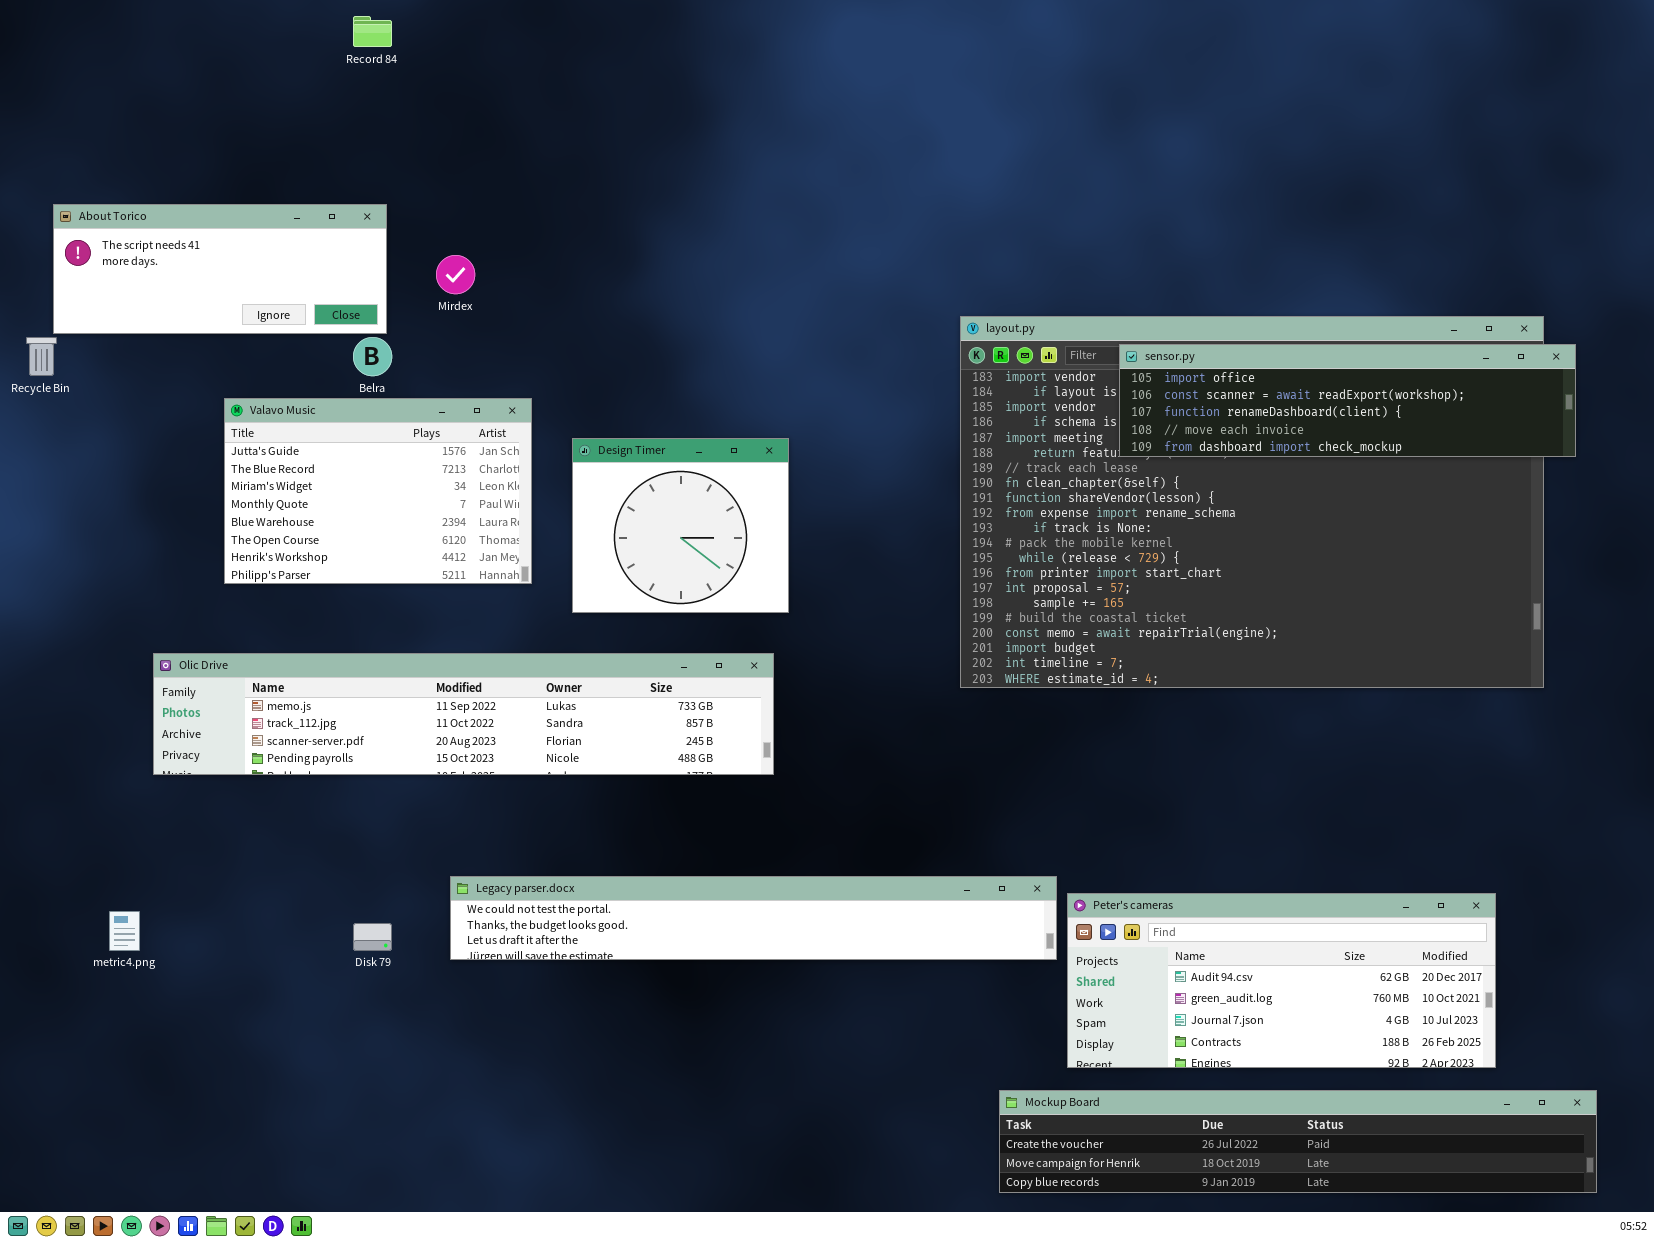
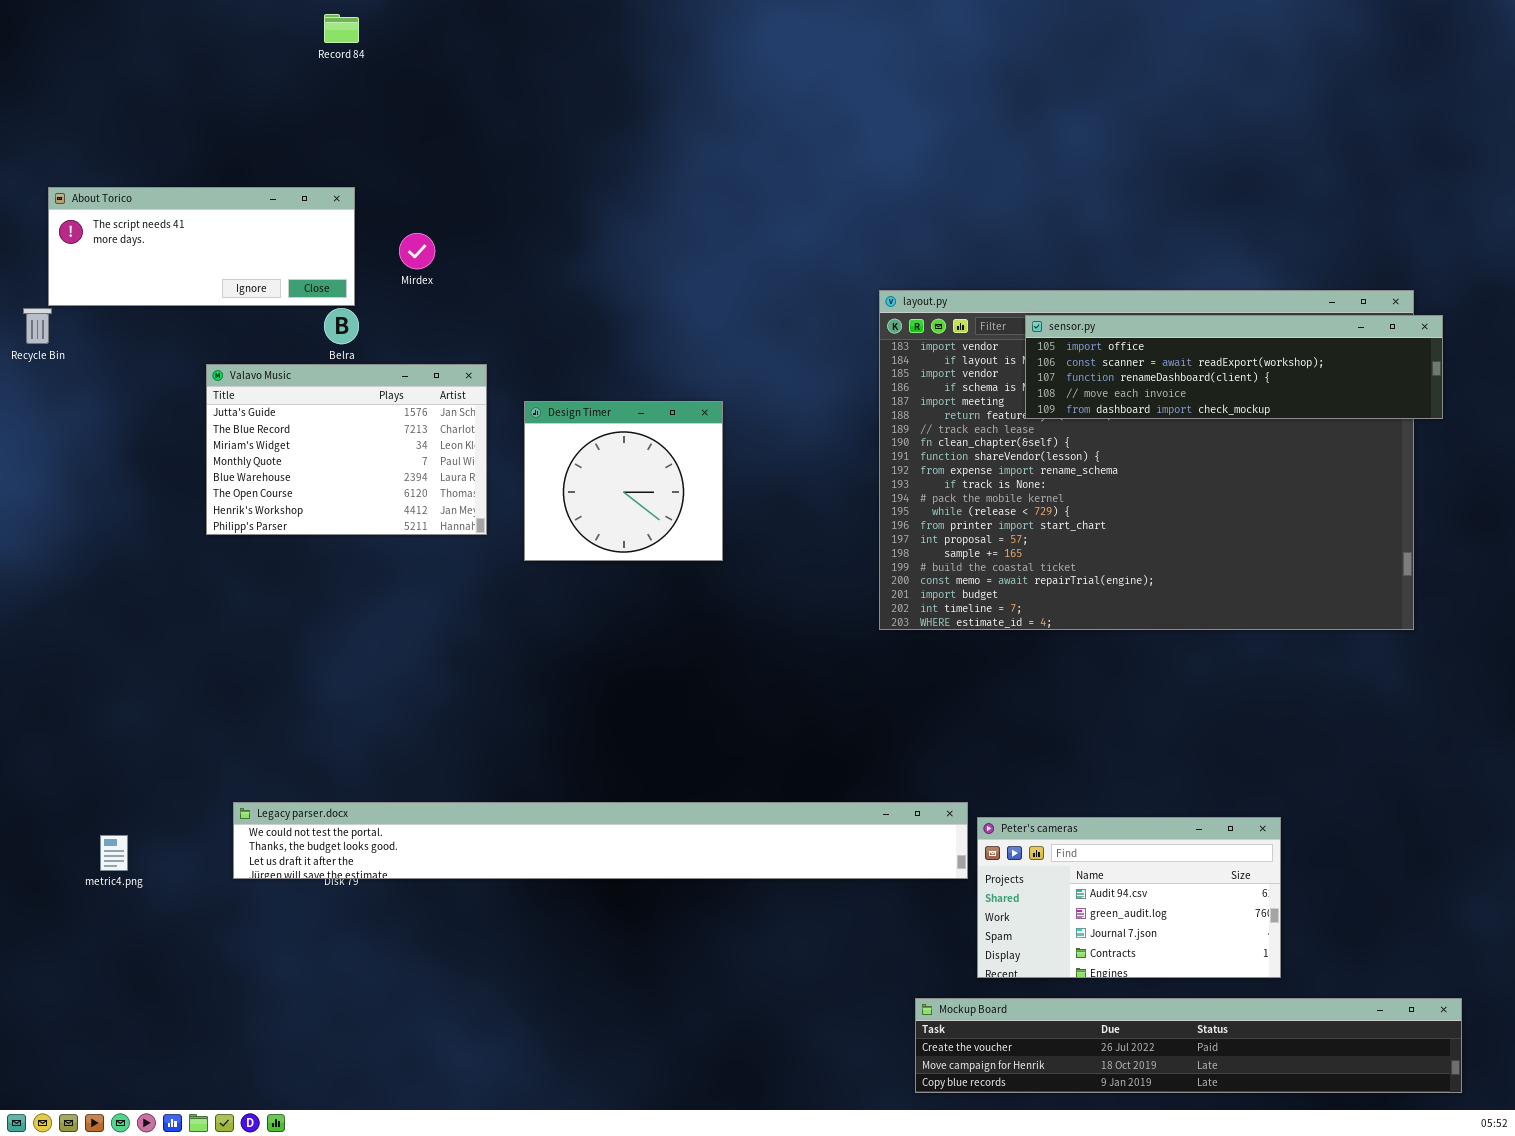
Olic Drive: [153,653,774,775] -> none, closed
Legacy parser.docx: [450,876,1057,960] -> [233,802,968,879], resized
Peter's cameras: [1067,893,1496,1068] -> [977,817,1281,978], resized

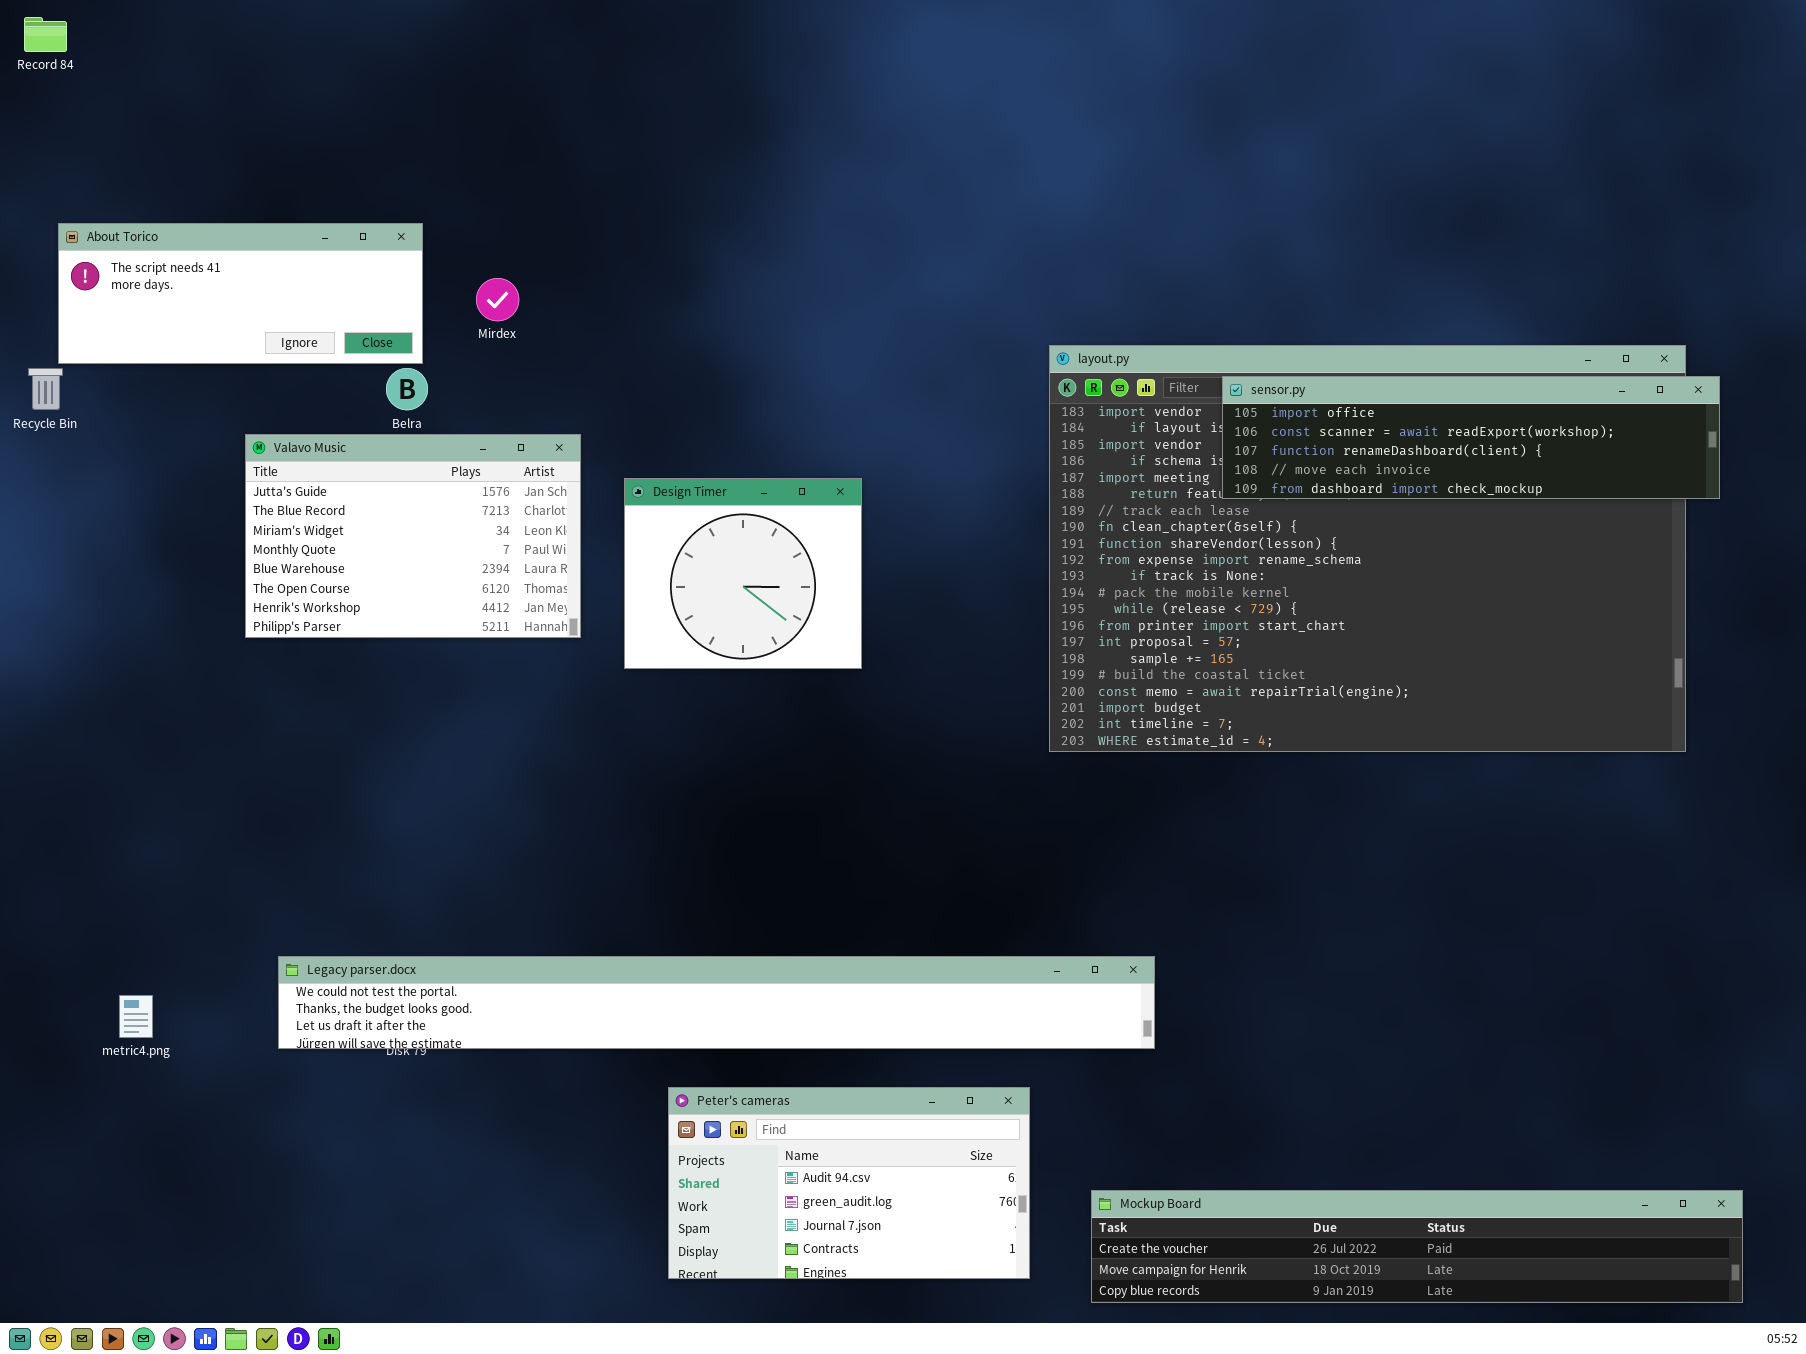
Record 84: [324,14,359,43] -> [24,17,67,52], moved
Peter's cameras: [977,817,1281,978] -> [668,1087,1030,1279], moved

